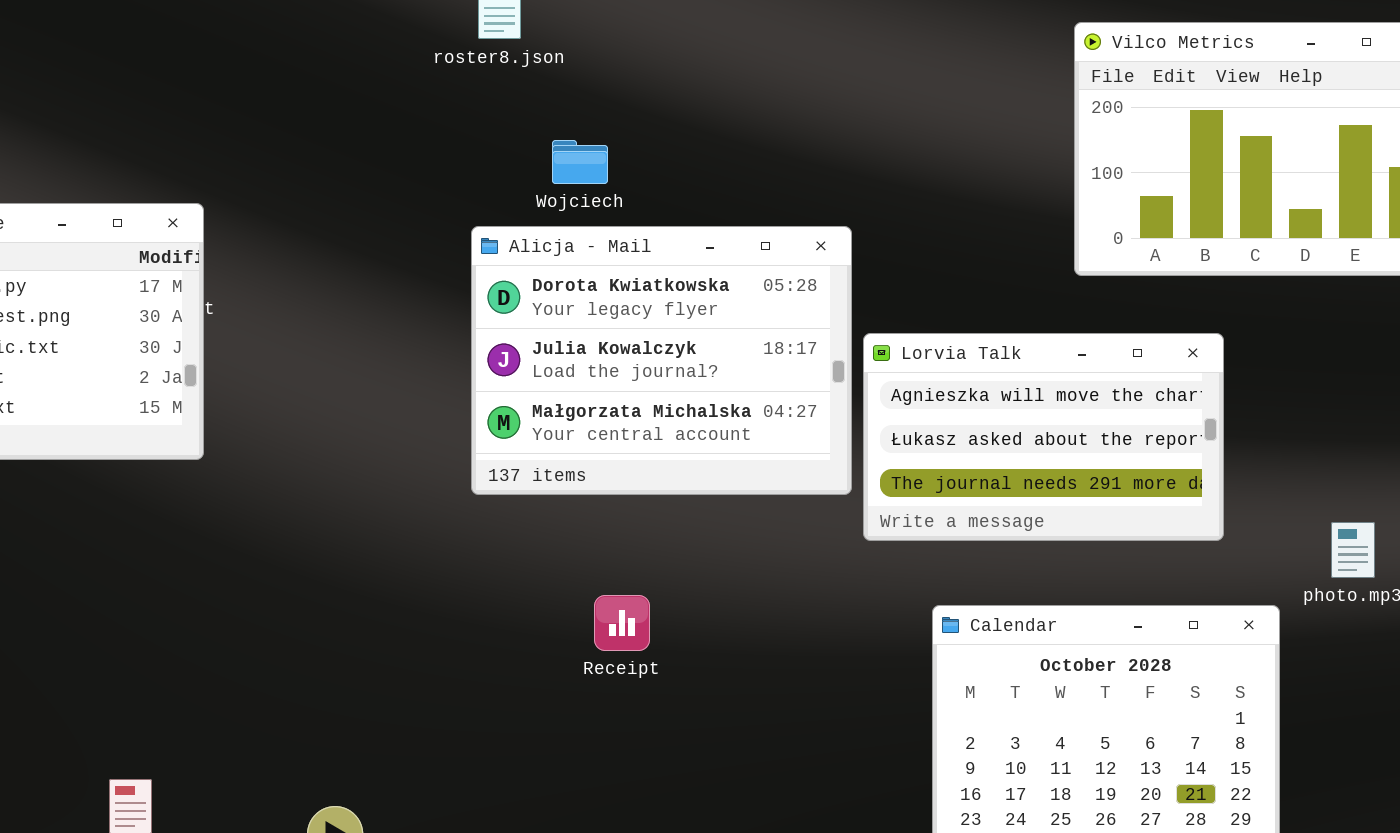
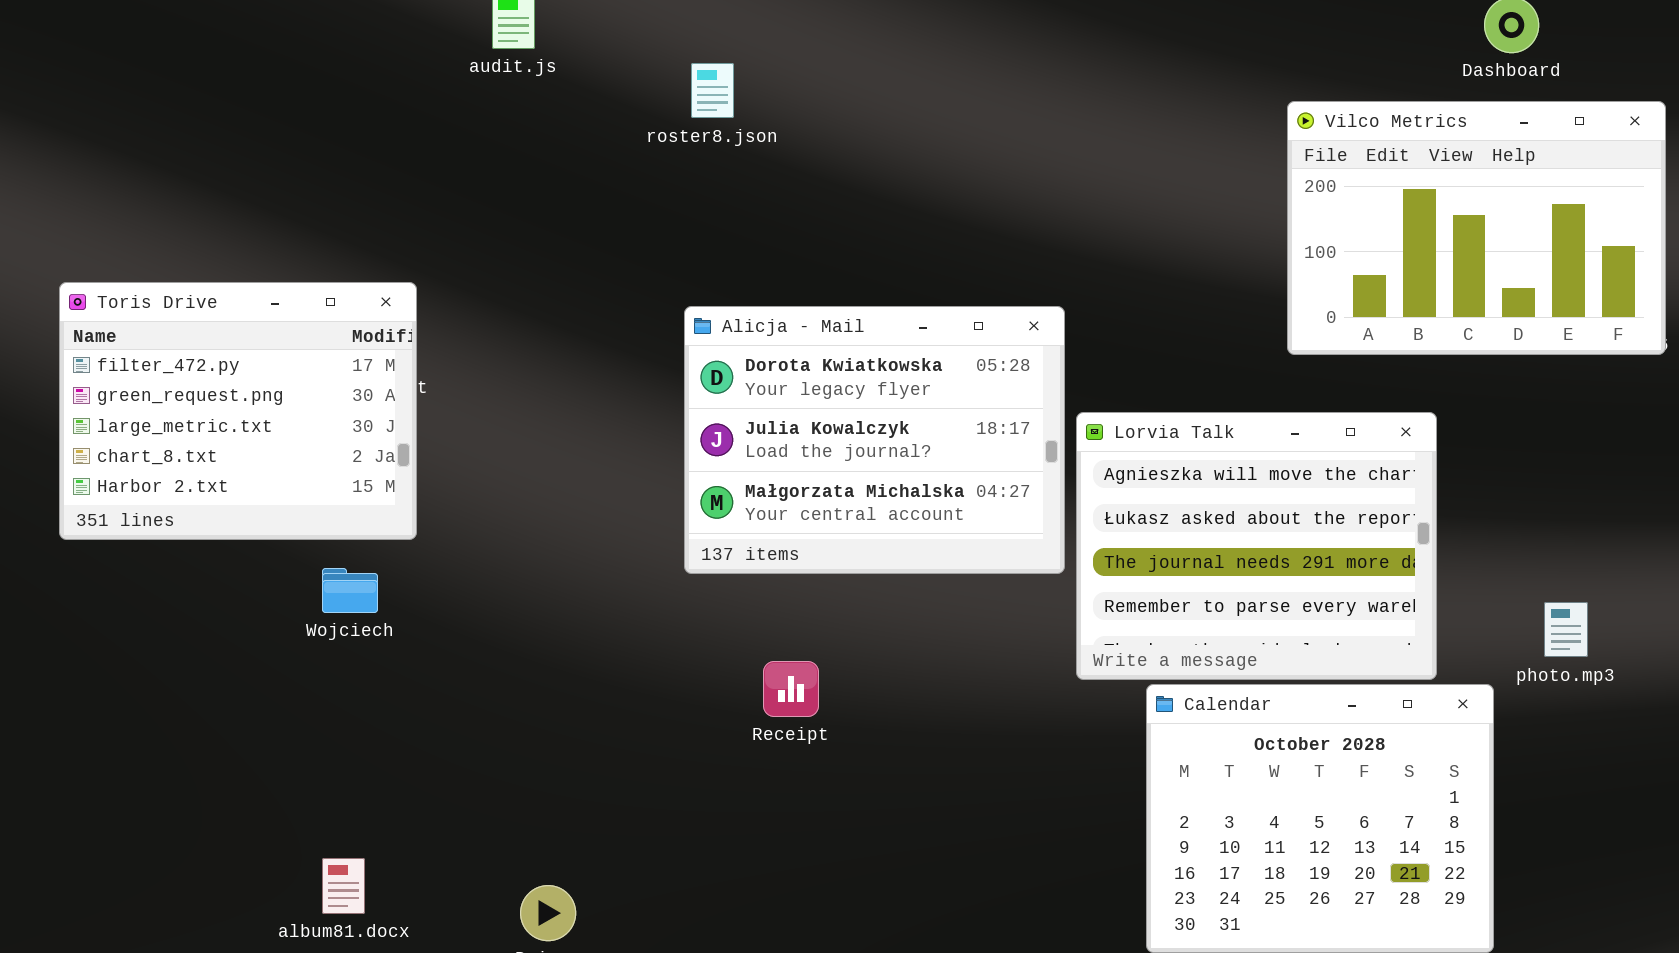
Wojciech: [552,140,608,184] -> [322,568,378,613], moved
Lorvia Talk: [863,333,1224,541] -> [1076,412,1437,680], resized
Receipt: [594,595,650,651] -> [763,661,819,717], moved

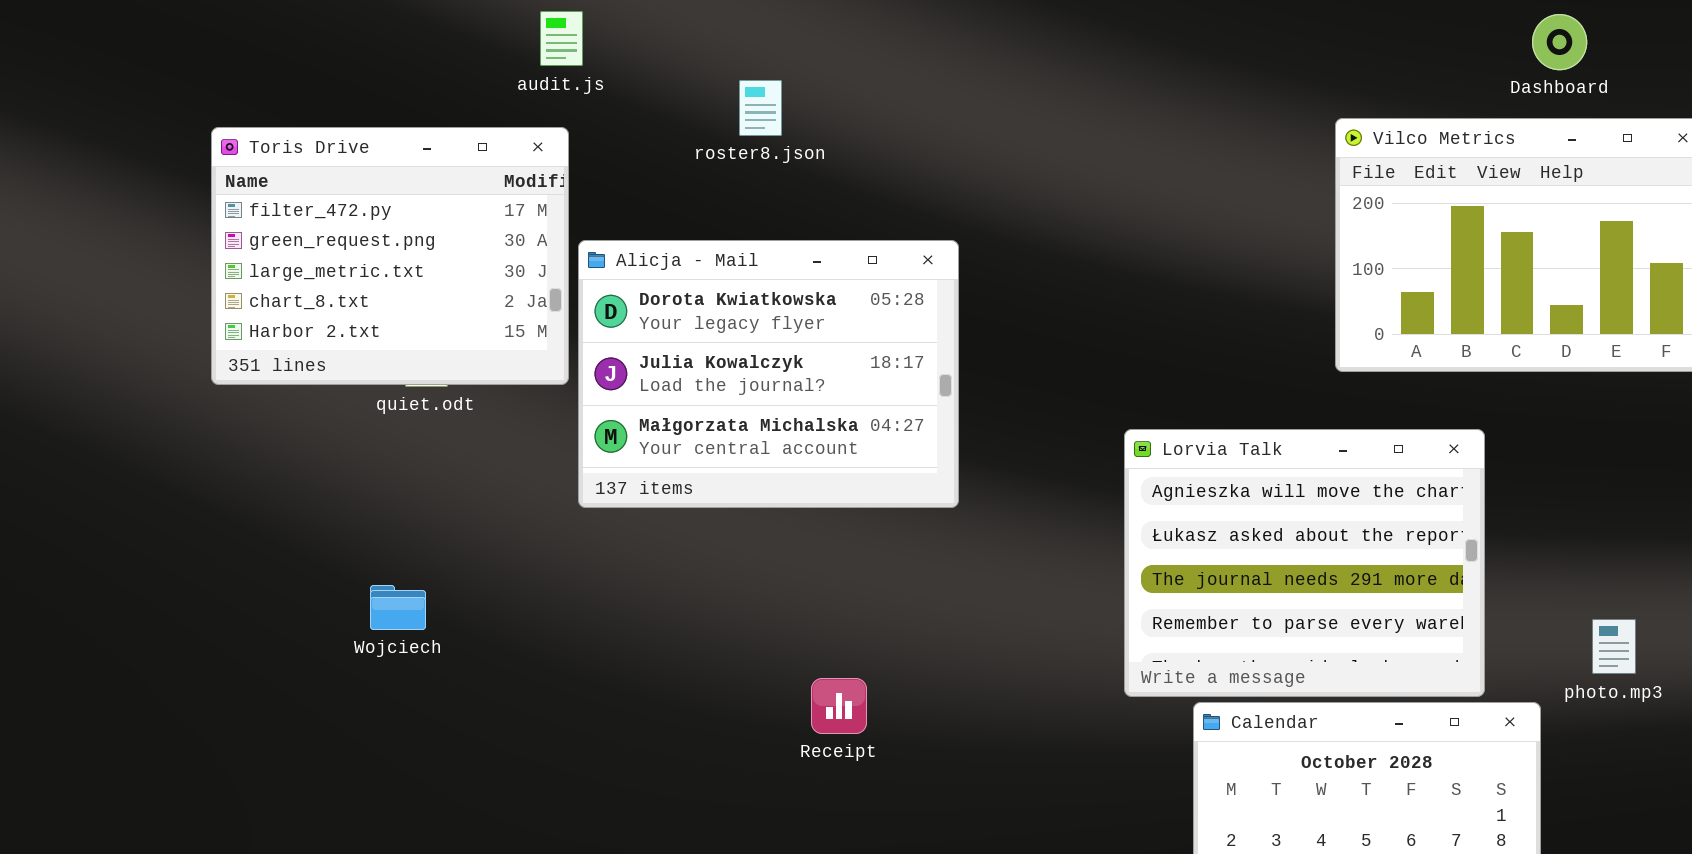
Toris Drive: [59,282,417,540] -> [211,127,569,385], moved
Alicja - Mail: [684,306,1065,574] -> [578,240,959,508], moved

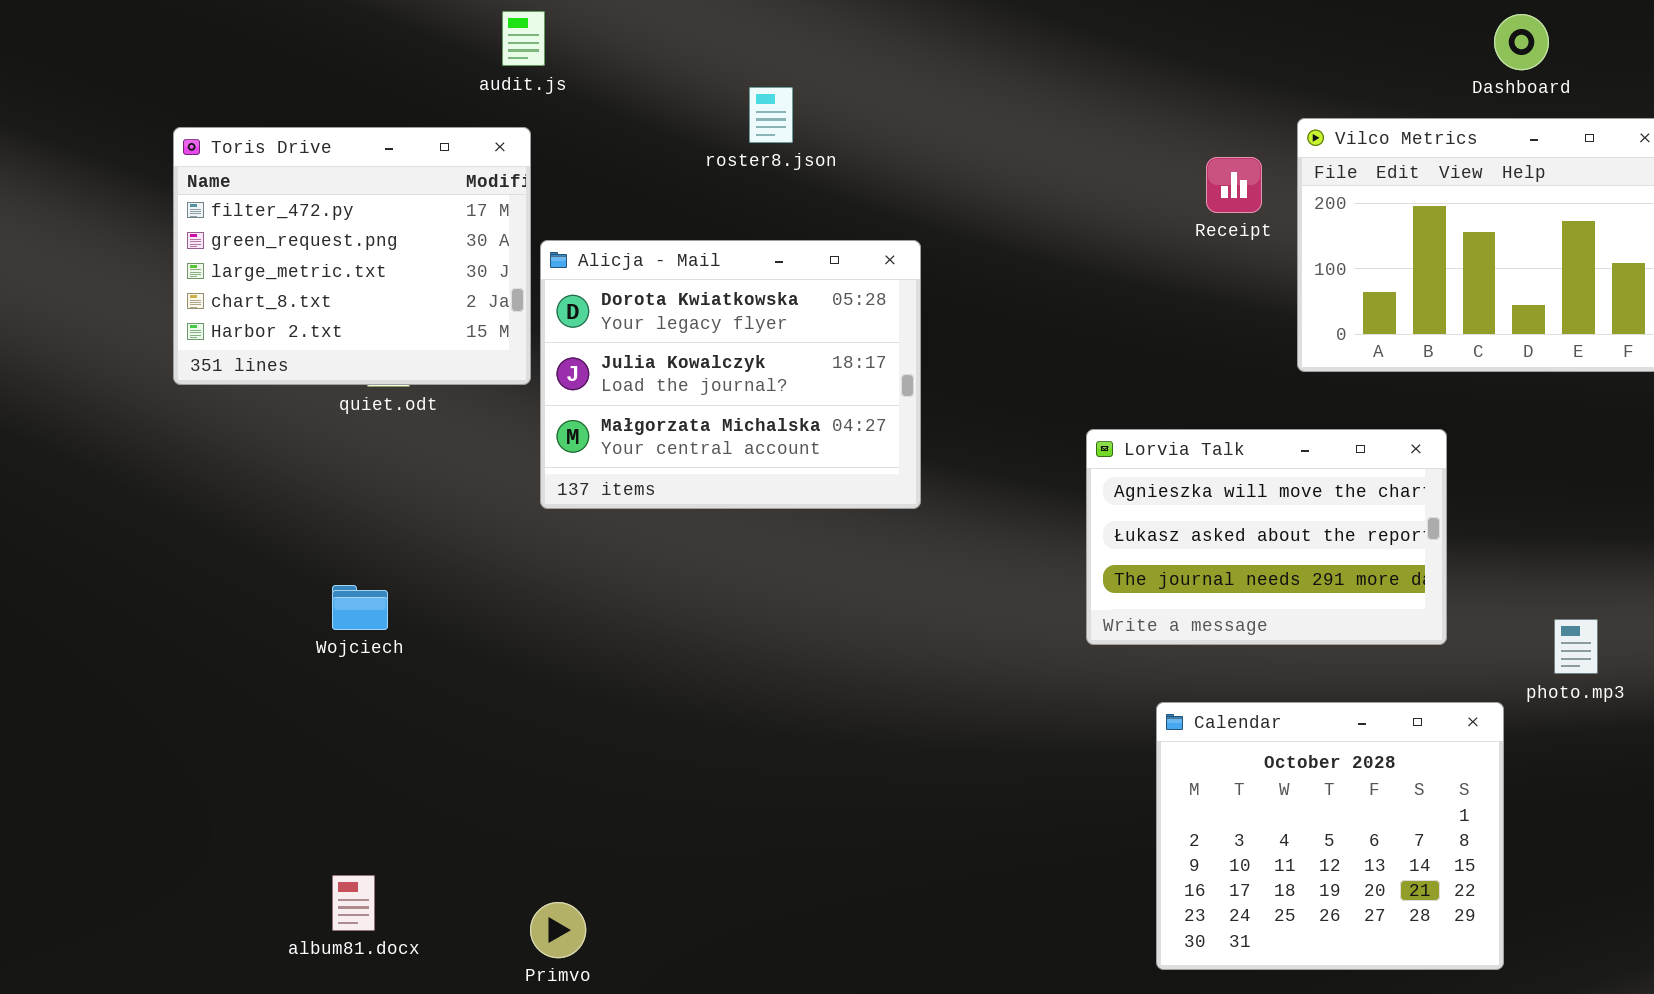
roster8.json: [739,80,782,136] -> [749,87,793,143], moved
Lorvia Talk: [1124,429,1485,697] -> [1086,429,1447,645], resized
Receipt: [811,678,867,734] -> [1206,157,1262,213], moved

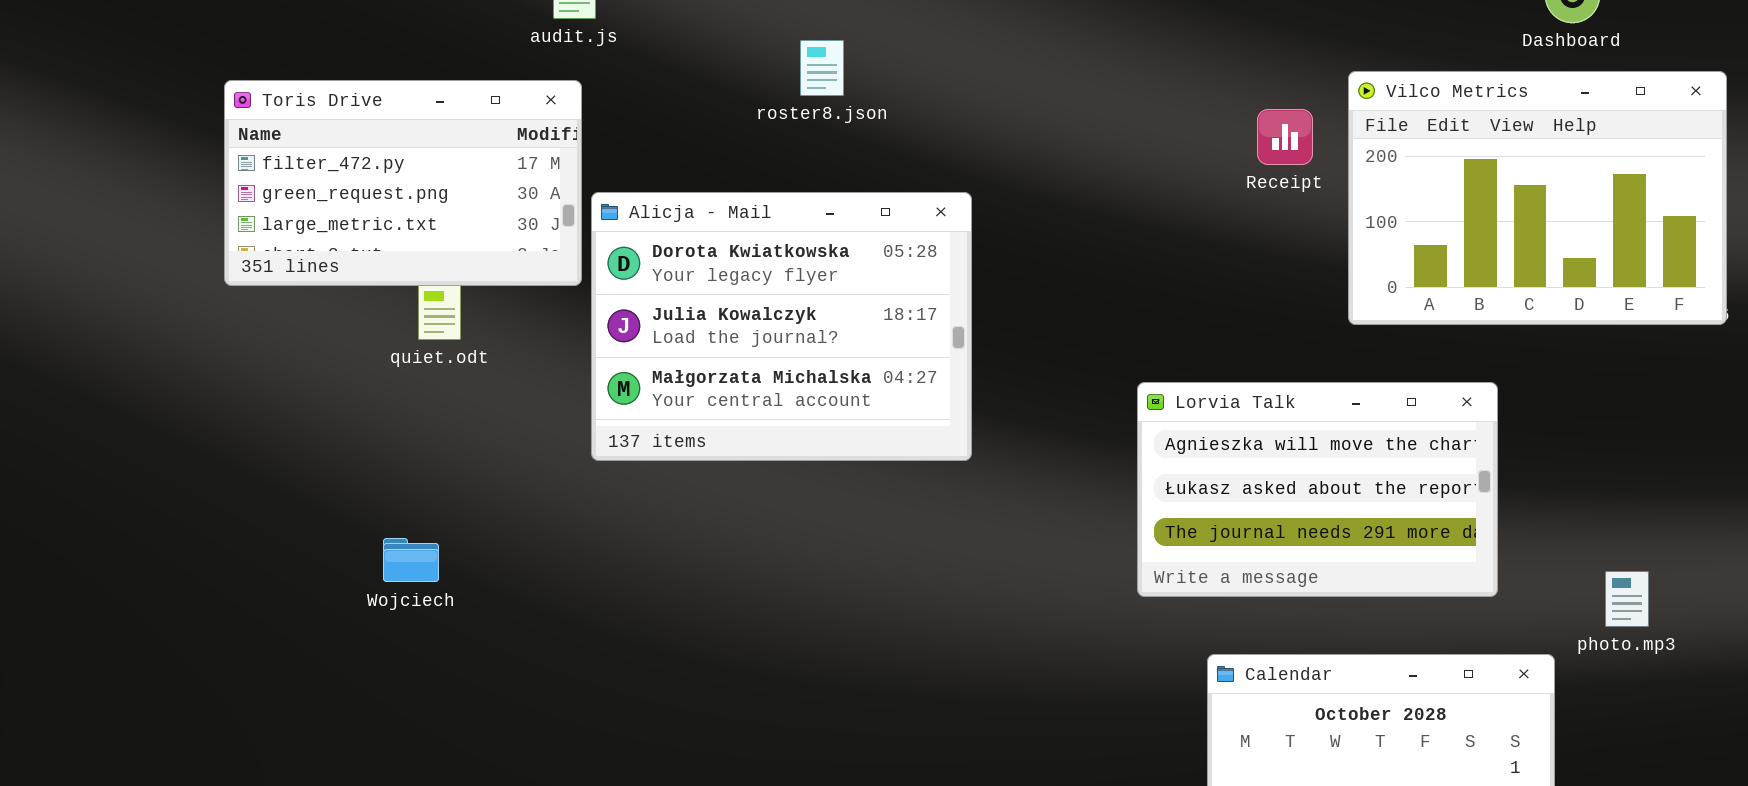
Toris Drive: [173,127,531,385] -> [224,80,582,286], resized

